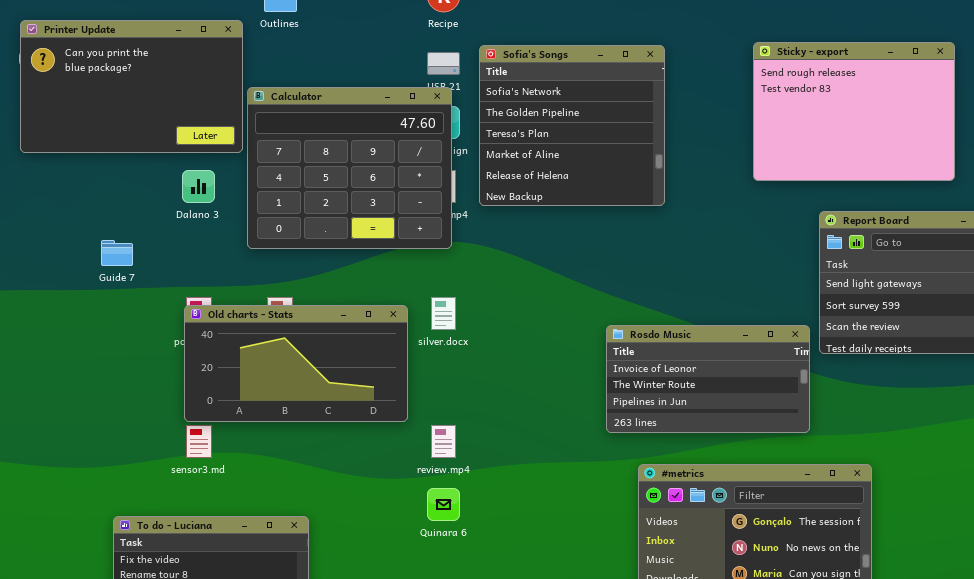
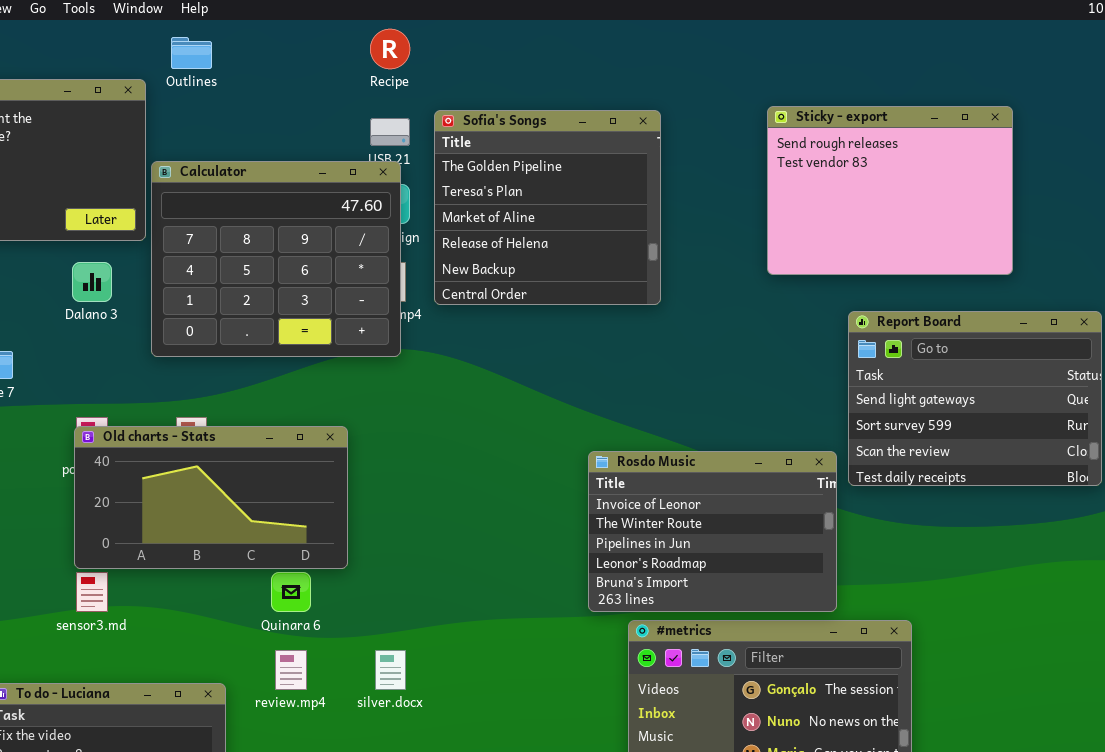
Sofia's Songs: [479,45,665,206] -> [434,110,661,305], scrolled down 1 row
silver.docx: [431,297,456,330] -> [375,650,406,690], moved
Rosdo Music: [606,325,810,433] -> [588,451,837,612], resized
review.mp4: [431,425,456,458] -> [275,650,307,690], moved
Quinara 6: [427,488,460,521] -> [271,572,311,612], moved

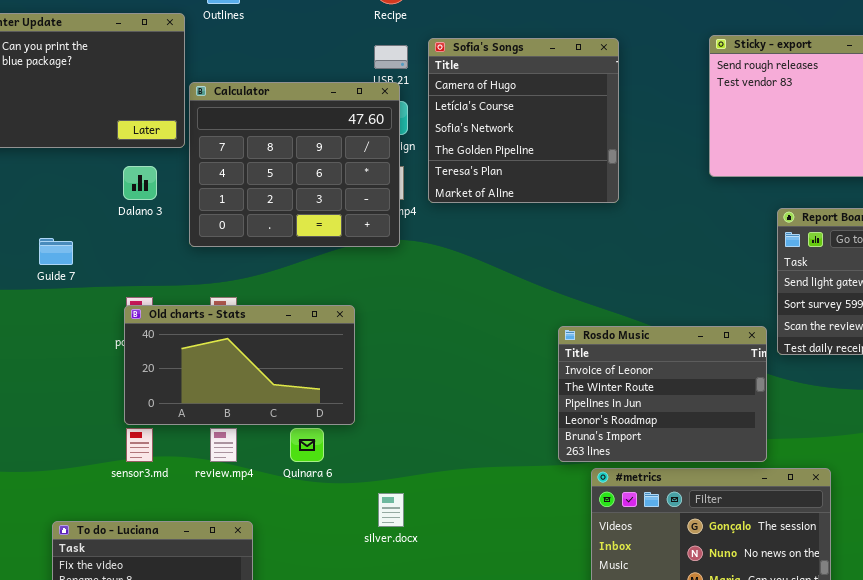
Sofia's Songs: [434,110,661,305] -> [428,38,619,203], scrolled up 3 rows
review.mp4: [275,650,307,690] -> [210,428,237,462], moved

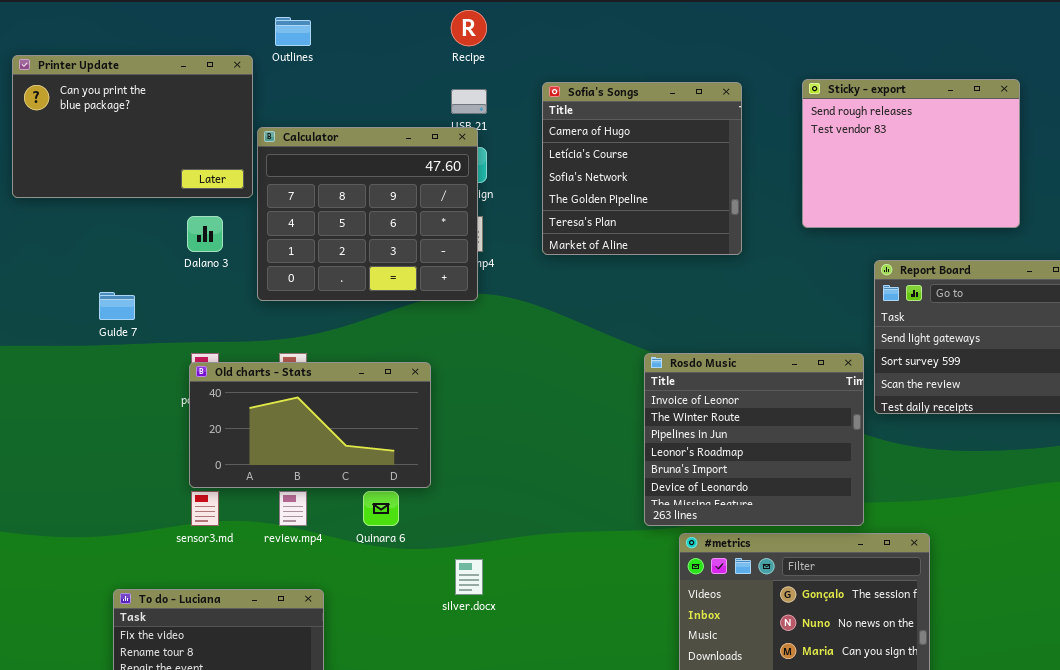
Sofia's Songs: [428,38,619,203] -> [542,82,742,255], moved
Rosdo Music: [558,326,767,462] -> [644,353,864,526], resized

